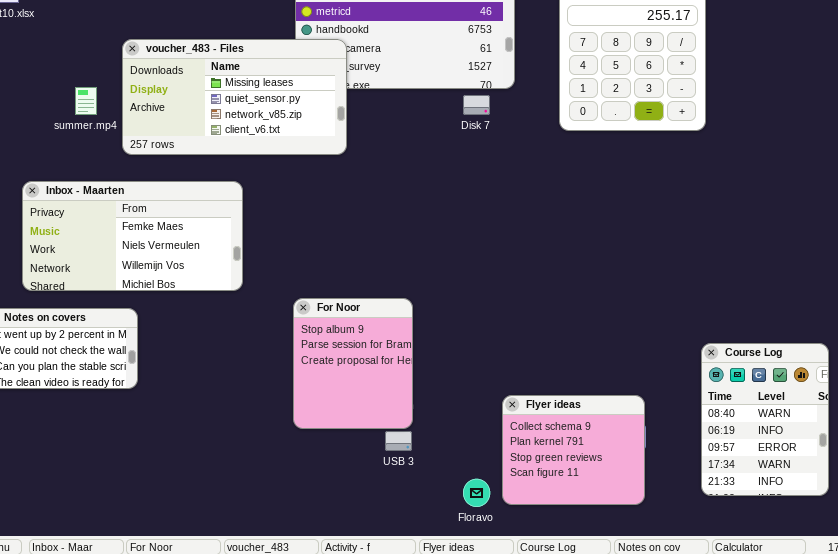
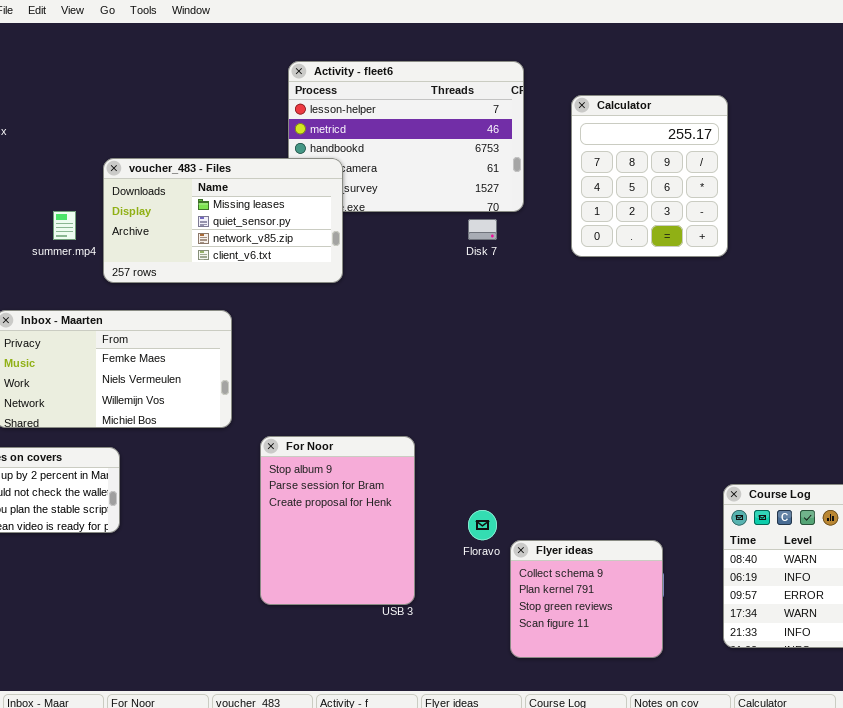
For Noor: [293,298,413,429] -> [260,436,415,605], resized
Floravo: [463,479,490,507] -> [468,510,497,540], moved

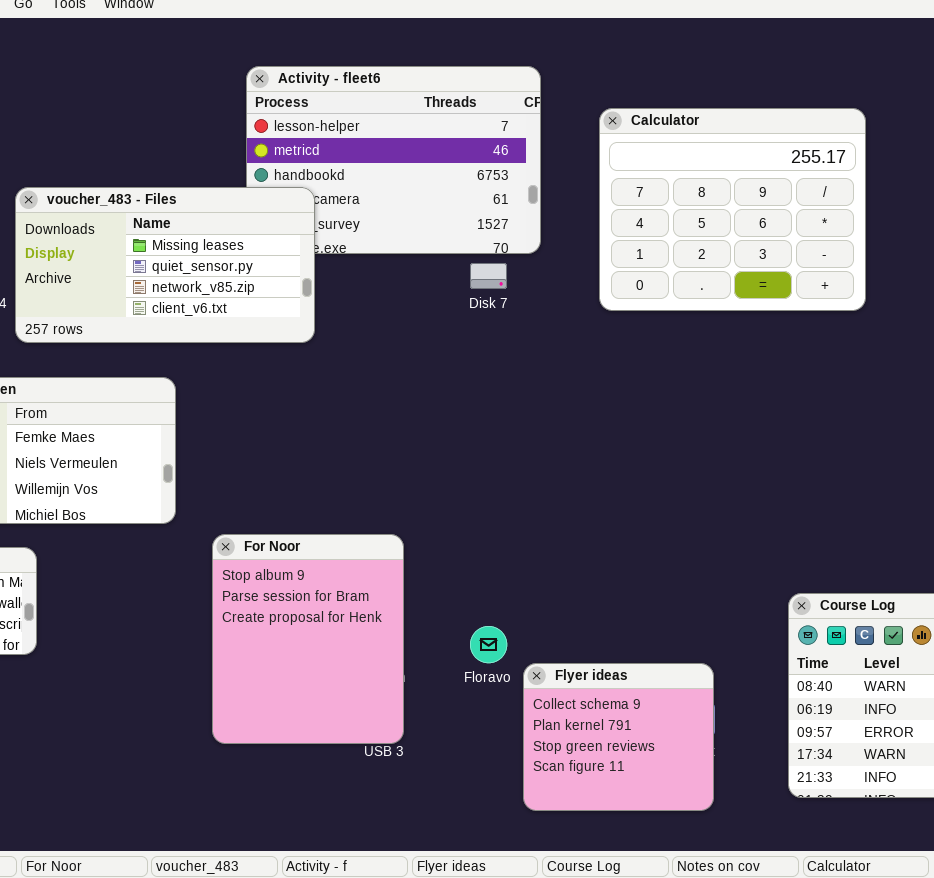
Calculator: [571,95,728,257] -> [599,108,866,311], resized

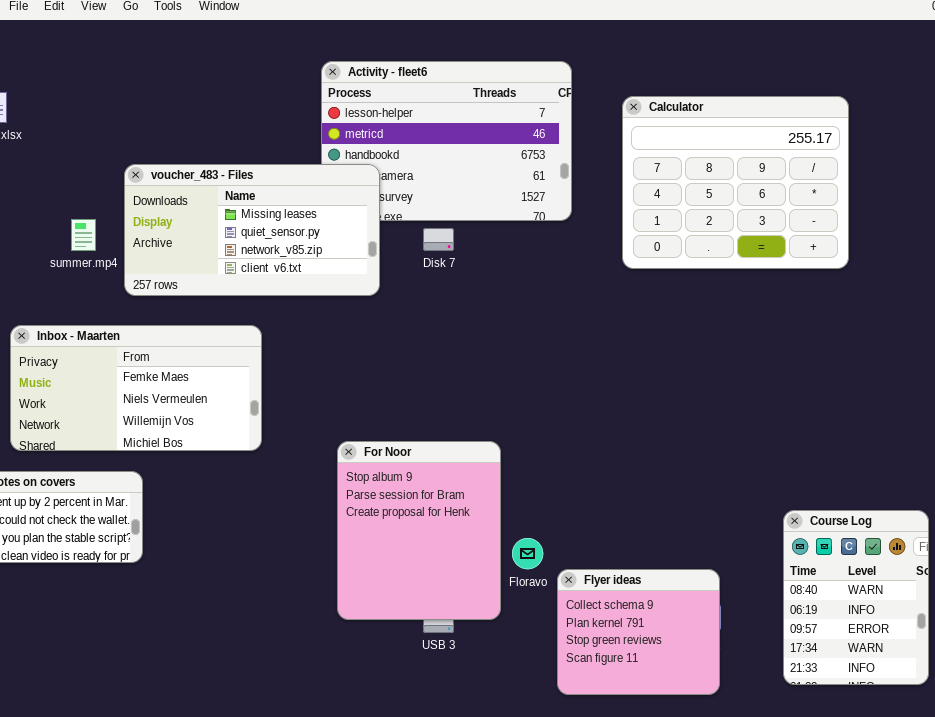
Disk 7: [470,263,507,289] -> [423,228,454,251], moved
For Noor: [212,534,404,744] -> [337,441,501,620], moved

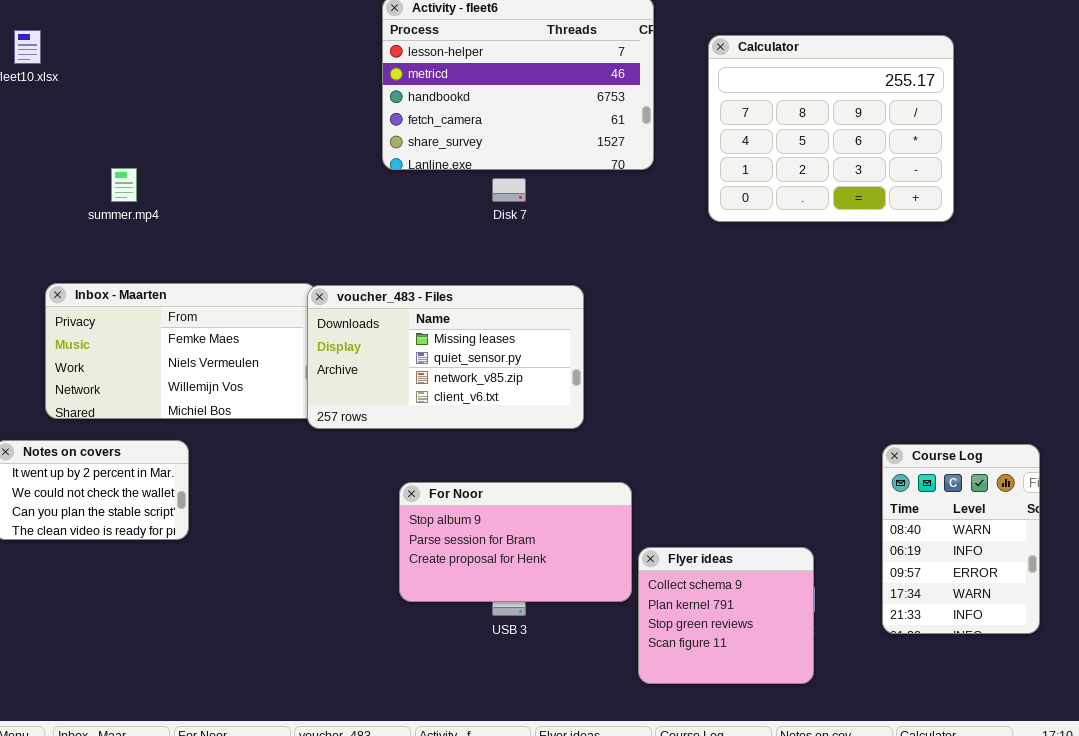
voucher_483 - Files: [124,164,380,296] -> [307,285,584,429], moved
For Noor: [337,441,501,620] -> [399,482,632,602], resized
Course Log: [783,510,929,685] -> [882,444,1040,634], moved

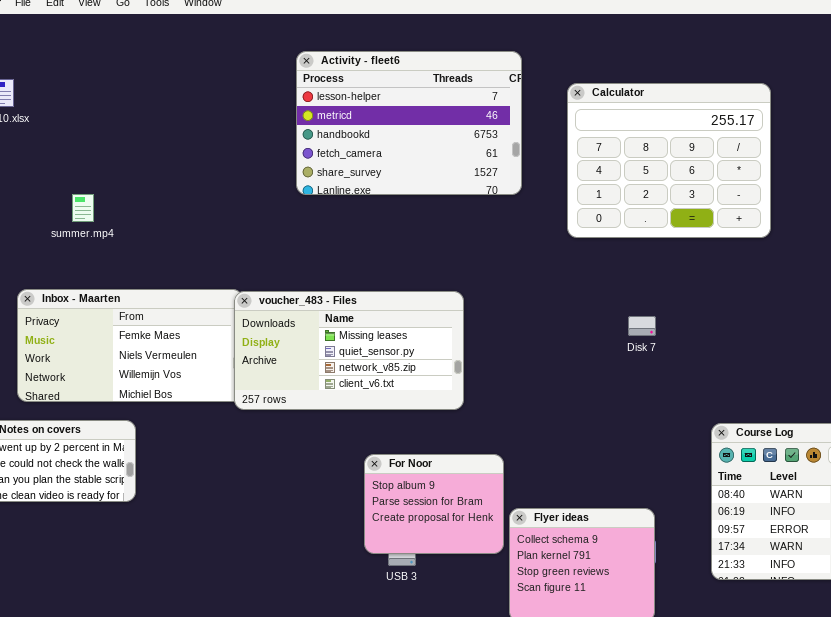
Disk 7: [492,178,526,202] -> [628,316,656,336], moved
For Noor: [399,482,632,602] -> [364,454,504,554], resized

